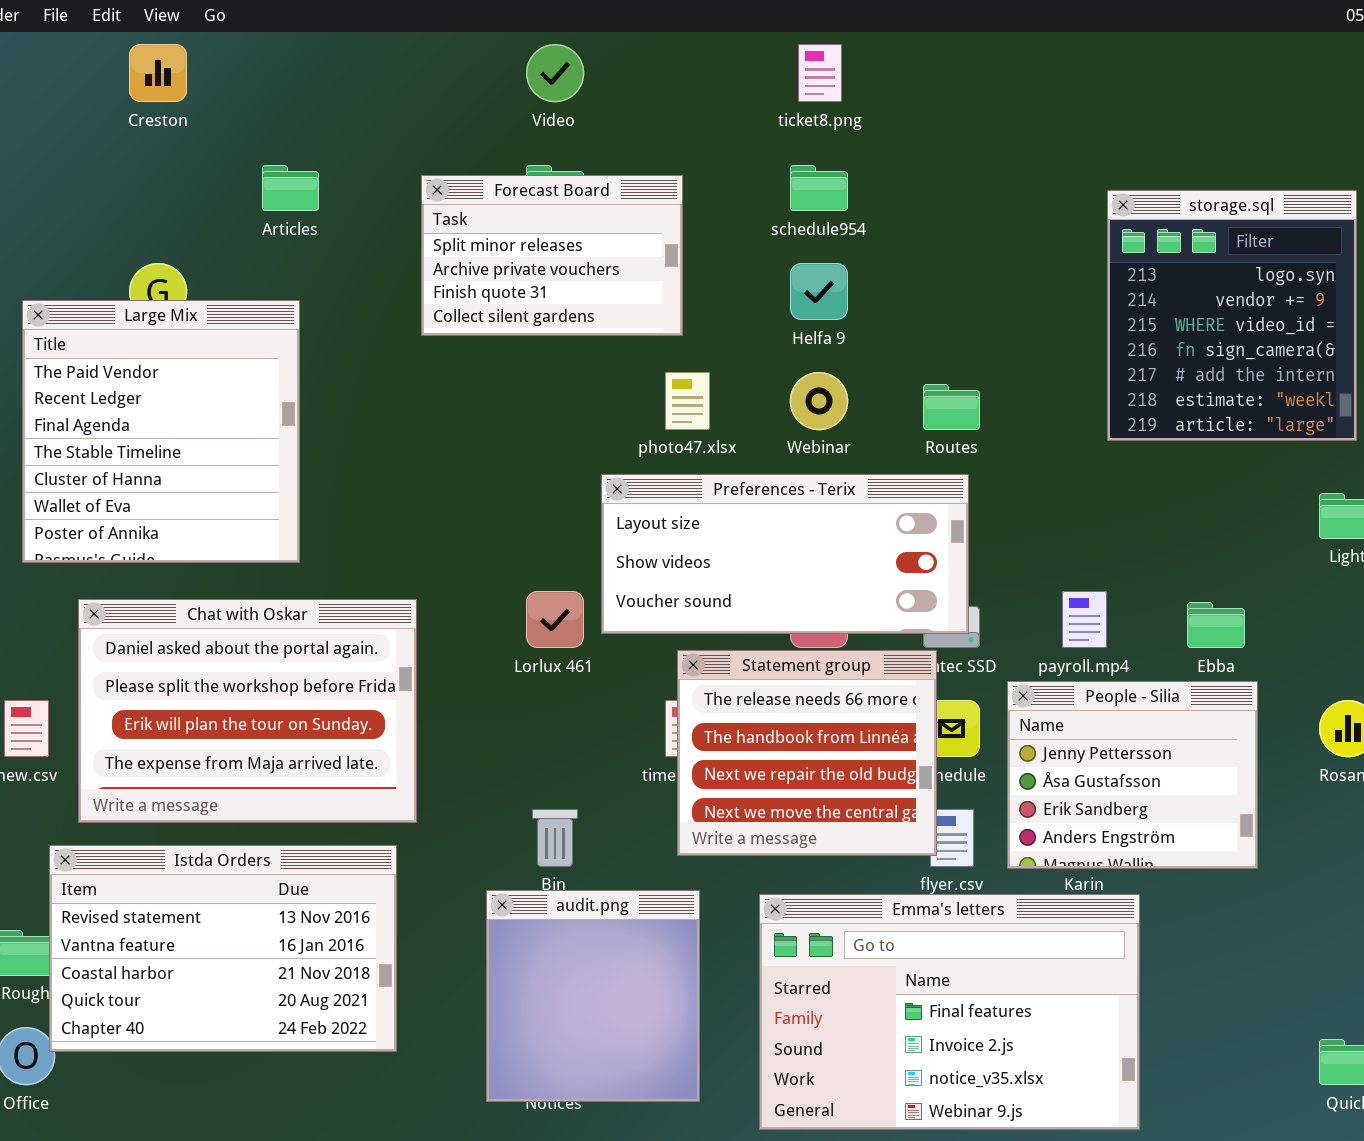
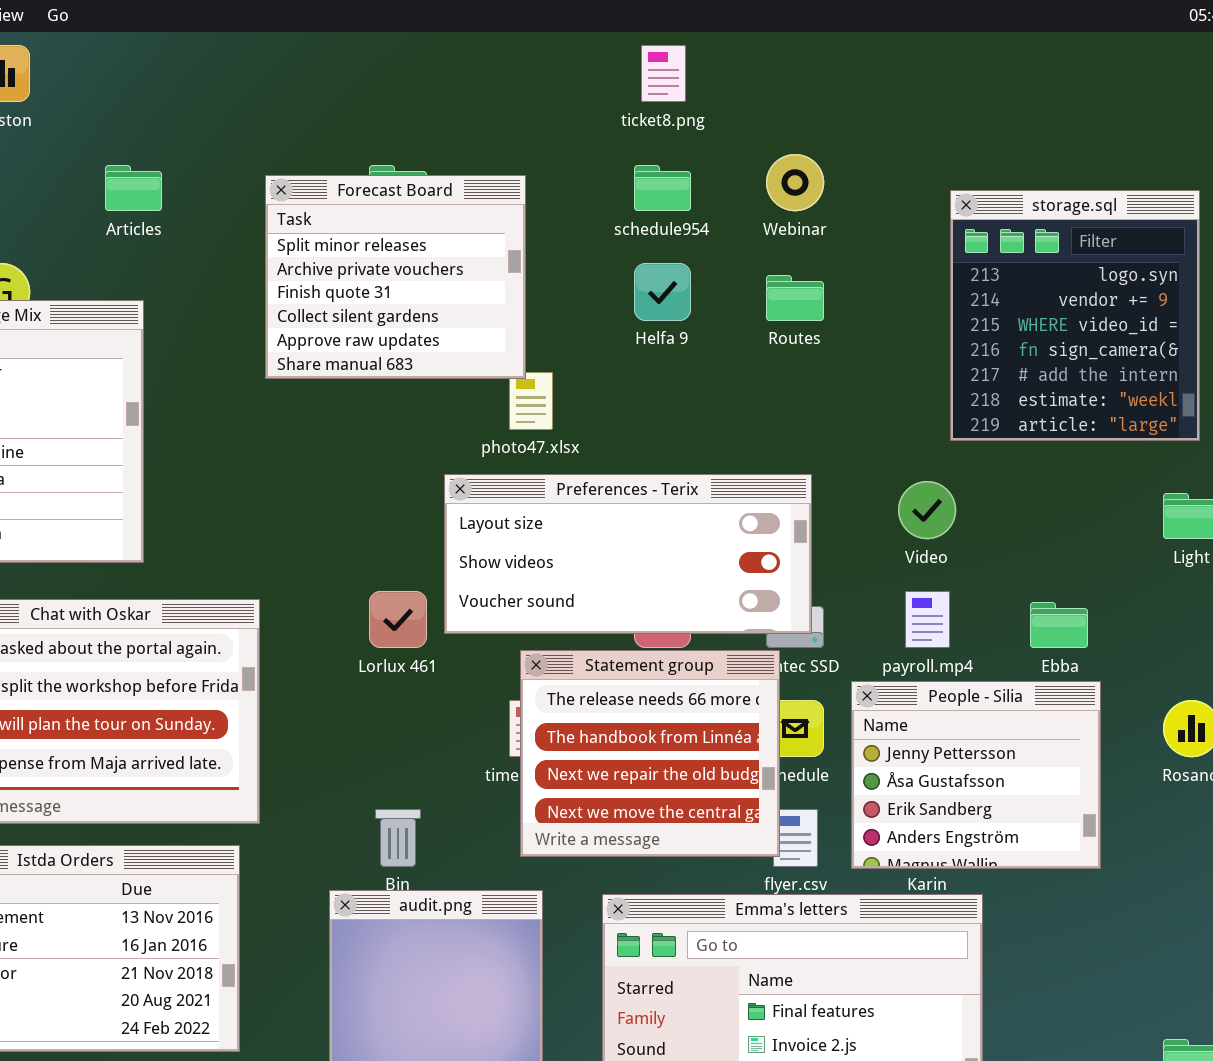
Video: [526,44,584,102] -> [898,481,956,539], moved
Forecast Board: [421,175,683,336] -> [265,175,526,379], resized
Webinar: [790,372,848,430] -> [766,154,824,211], moved
Routes: [923,384,980,430] -> [766,275,824,321], moved

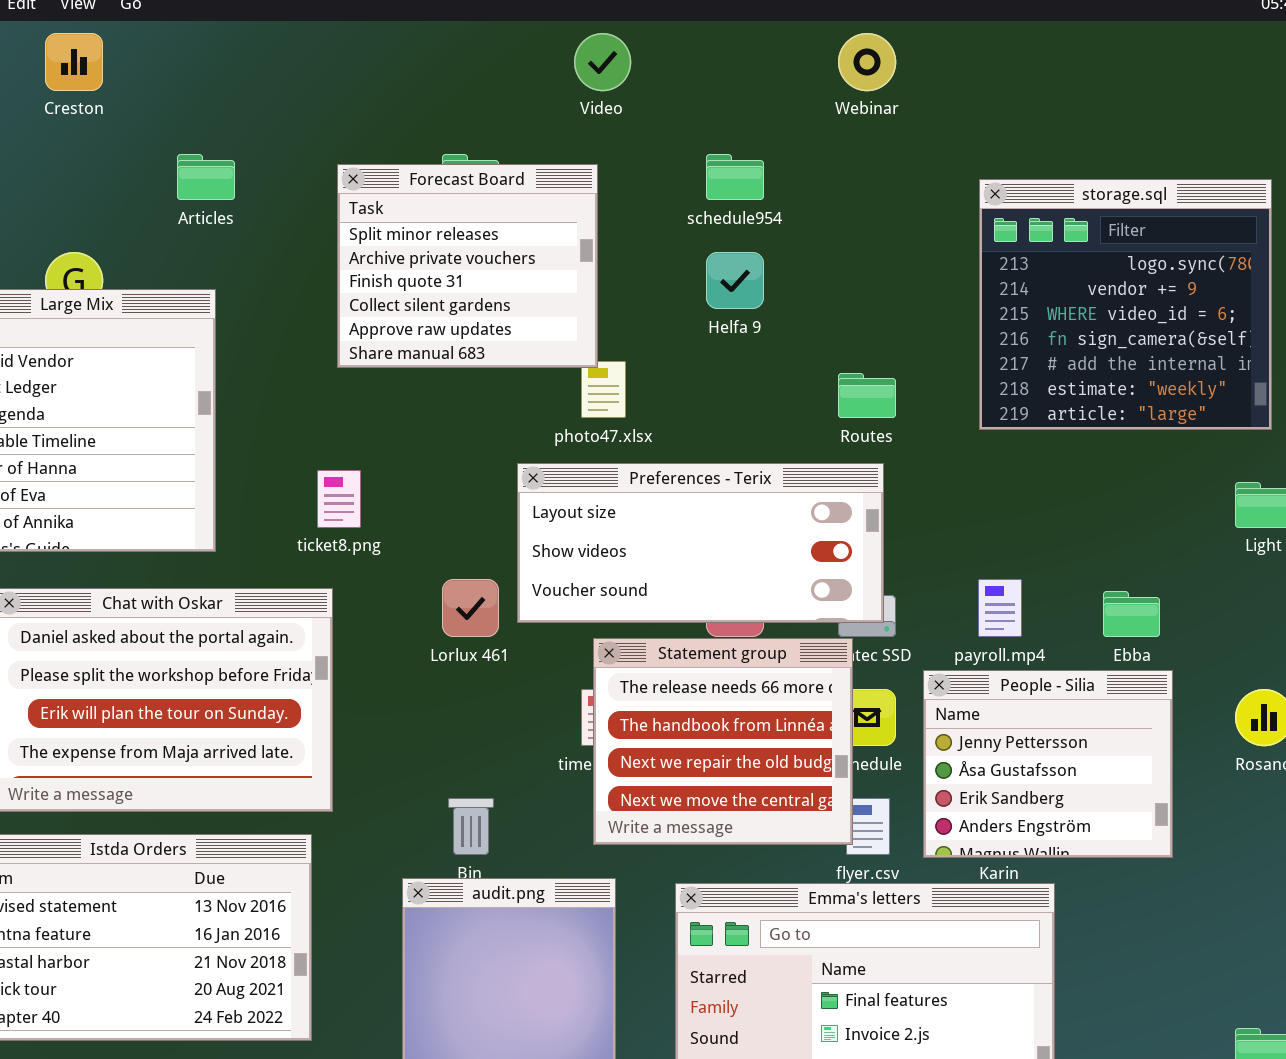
ticket8.png: [641,45,686,102] -> [317,470,361,528], moved
Webinar: [766,154,824,211] -> [838,33,896,91], moved
storage.sql: [950,190,1200,441] -> [979,179,1272,430], resized
Routes: [766,275,824,321] -> [838,373,896,418], moved
Video: [898,481,956,539] -> [574,33,631,91], moved

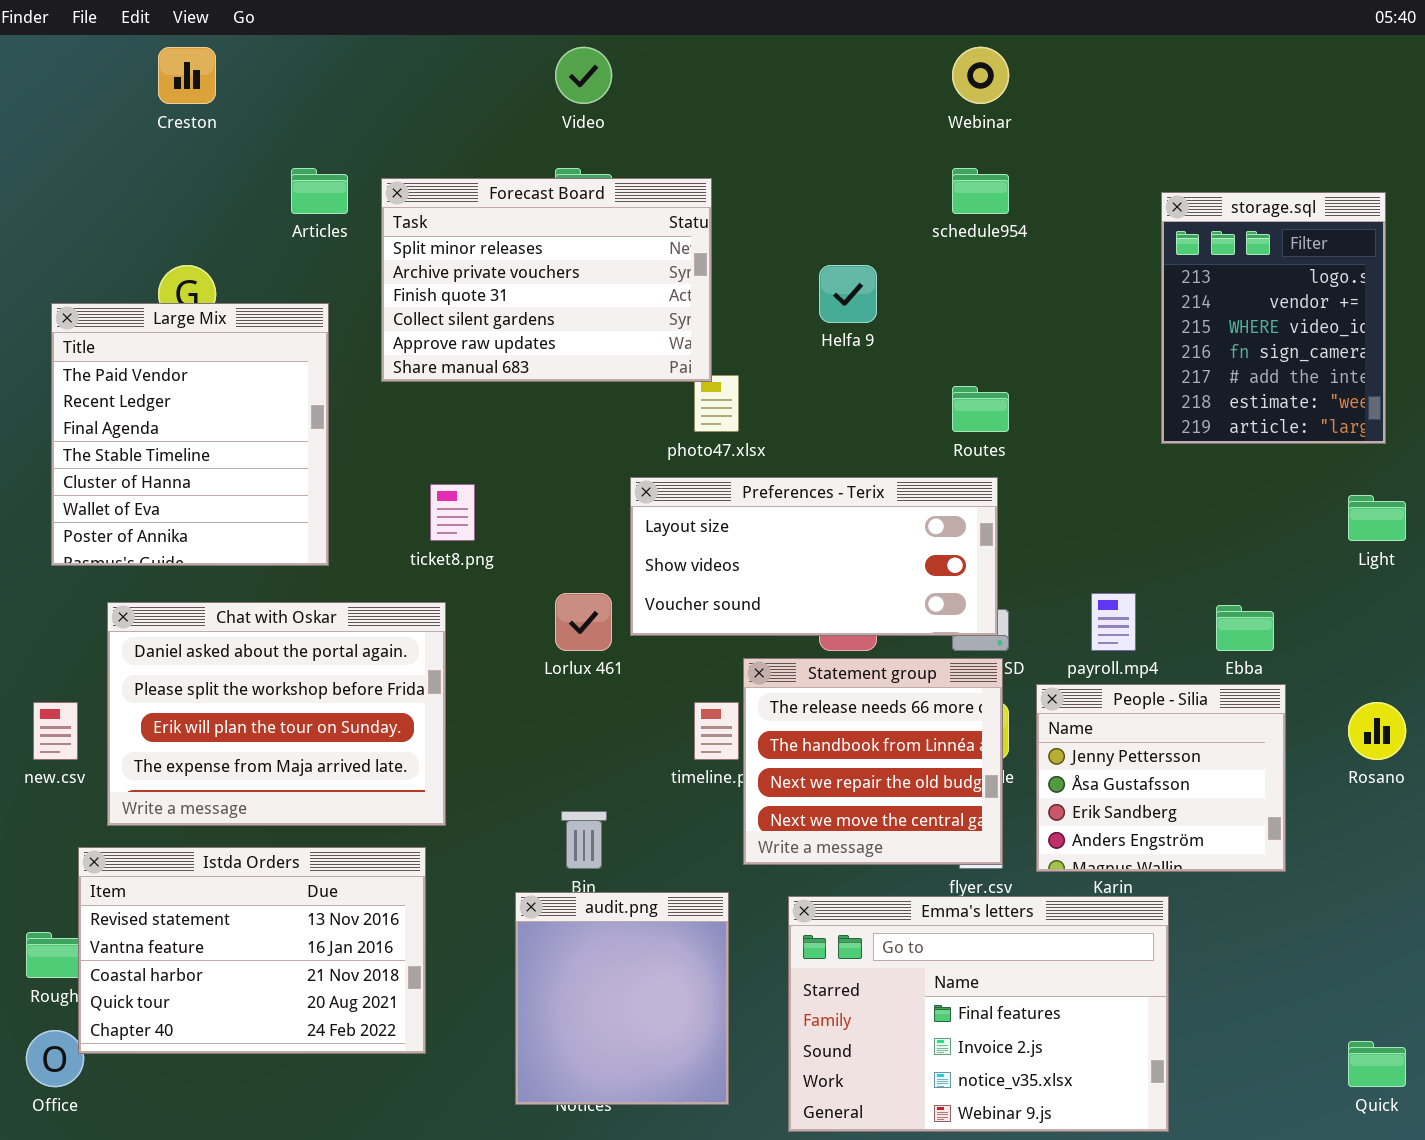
Video: [574,33,631,91] -> [555,47,612,104], moved
schedule954: [706,154,764,200] -> [952,168,1009,214], moved
Forecast Board: [337,164,598,368] -> [381,178,712,382], resized
storage.sql: [979,179,1272,430] -> [1161,192,1386,444], resized
Statement group: [593,638,853,845] -> [743,658,1003,865], moved

